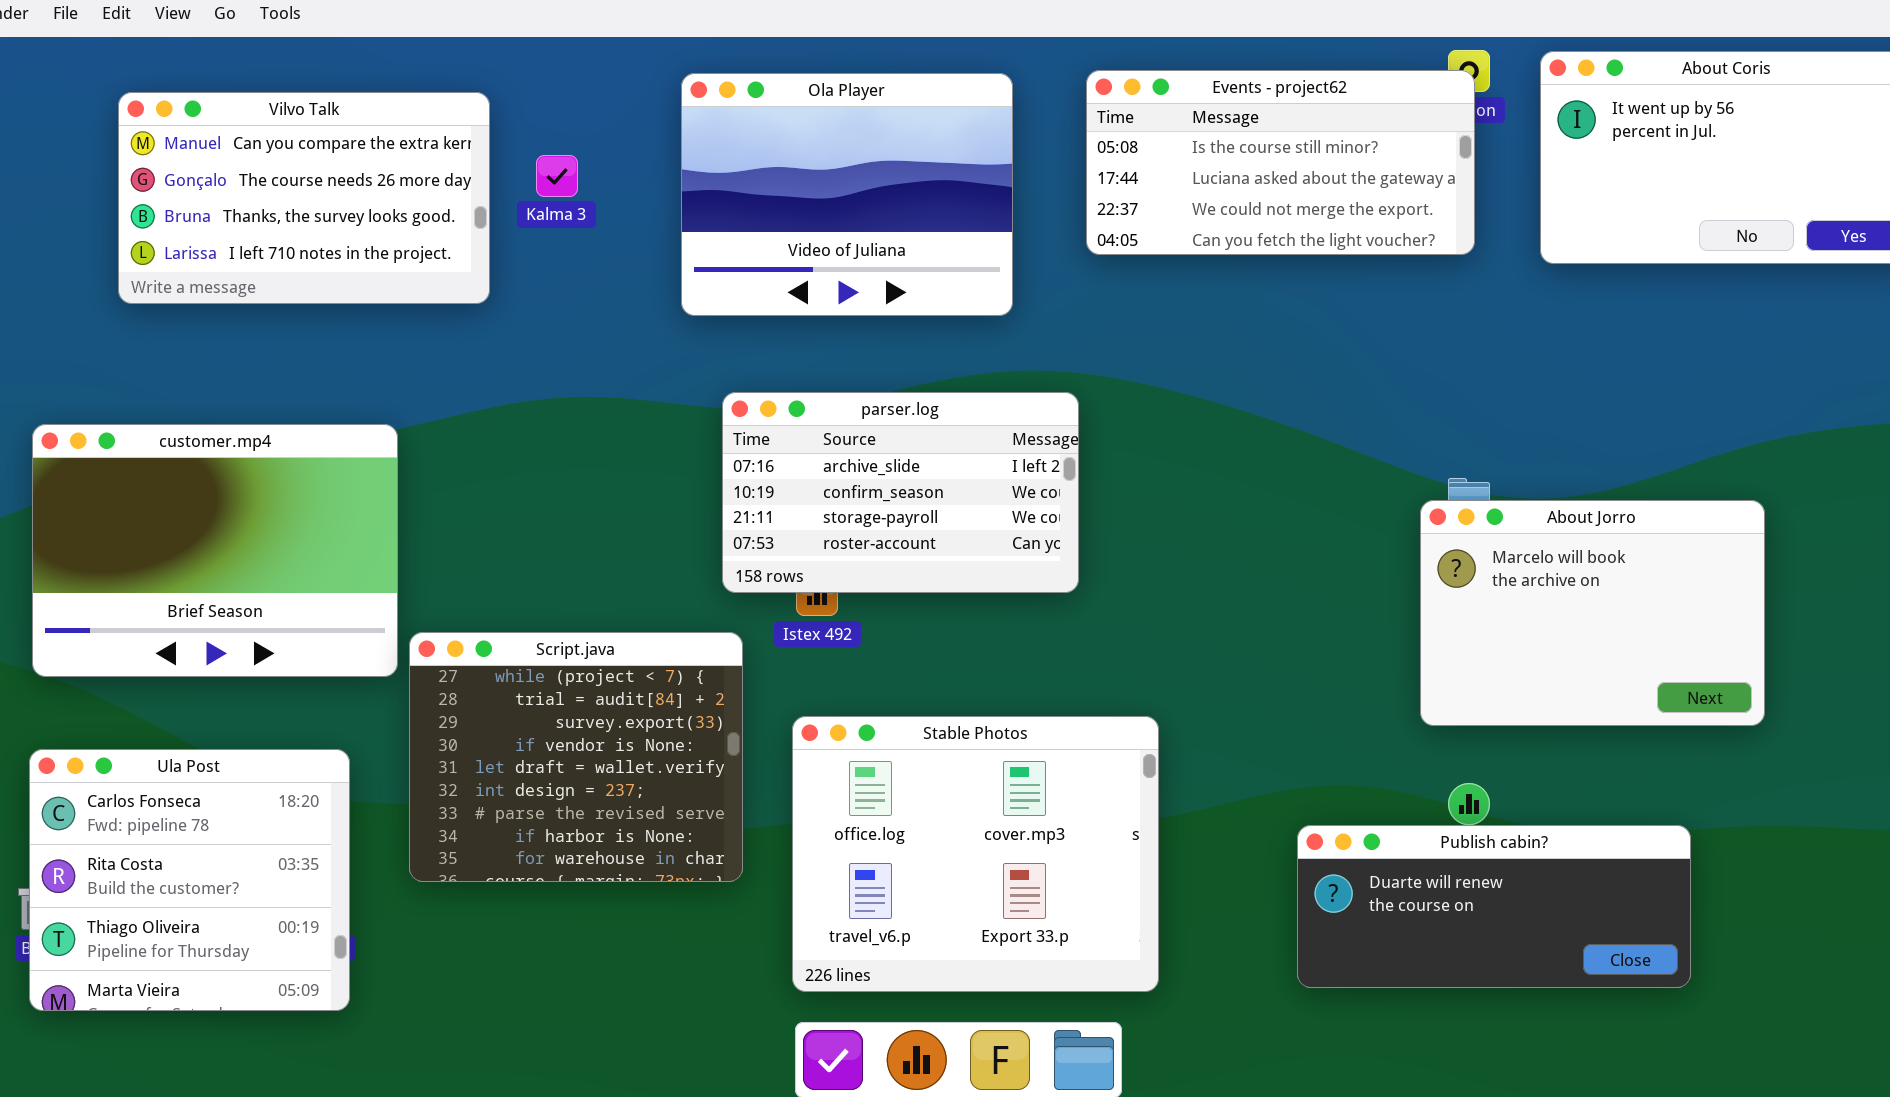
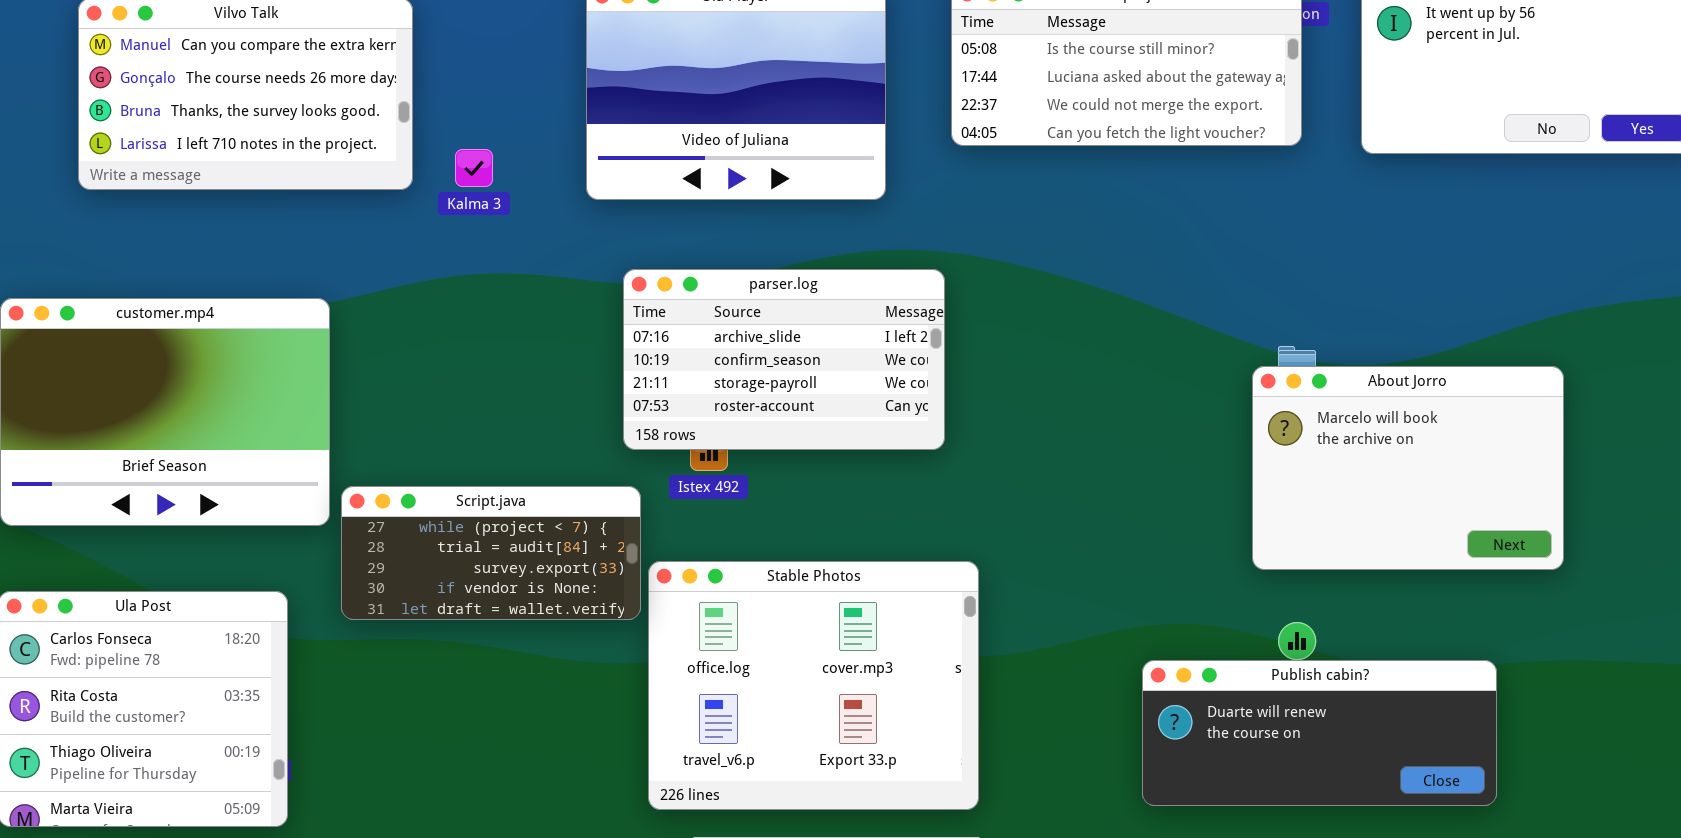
Kalma 3: [536,155,578,197] -> [455,149,493,187], moved
Script.java: [409,632,743,882] -> [341,486,641,620], resized
Stable Photos: [792,716,1159,992] -> [648,561,979,810], moved

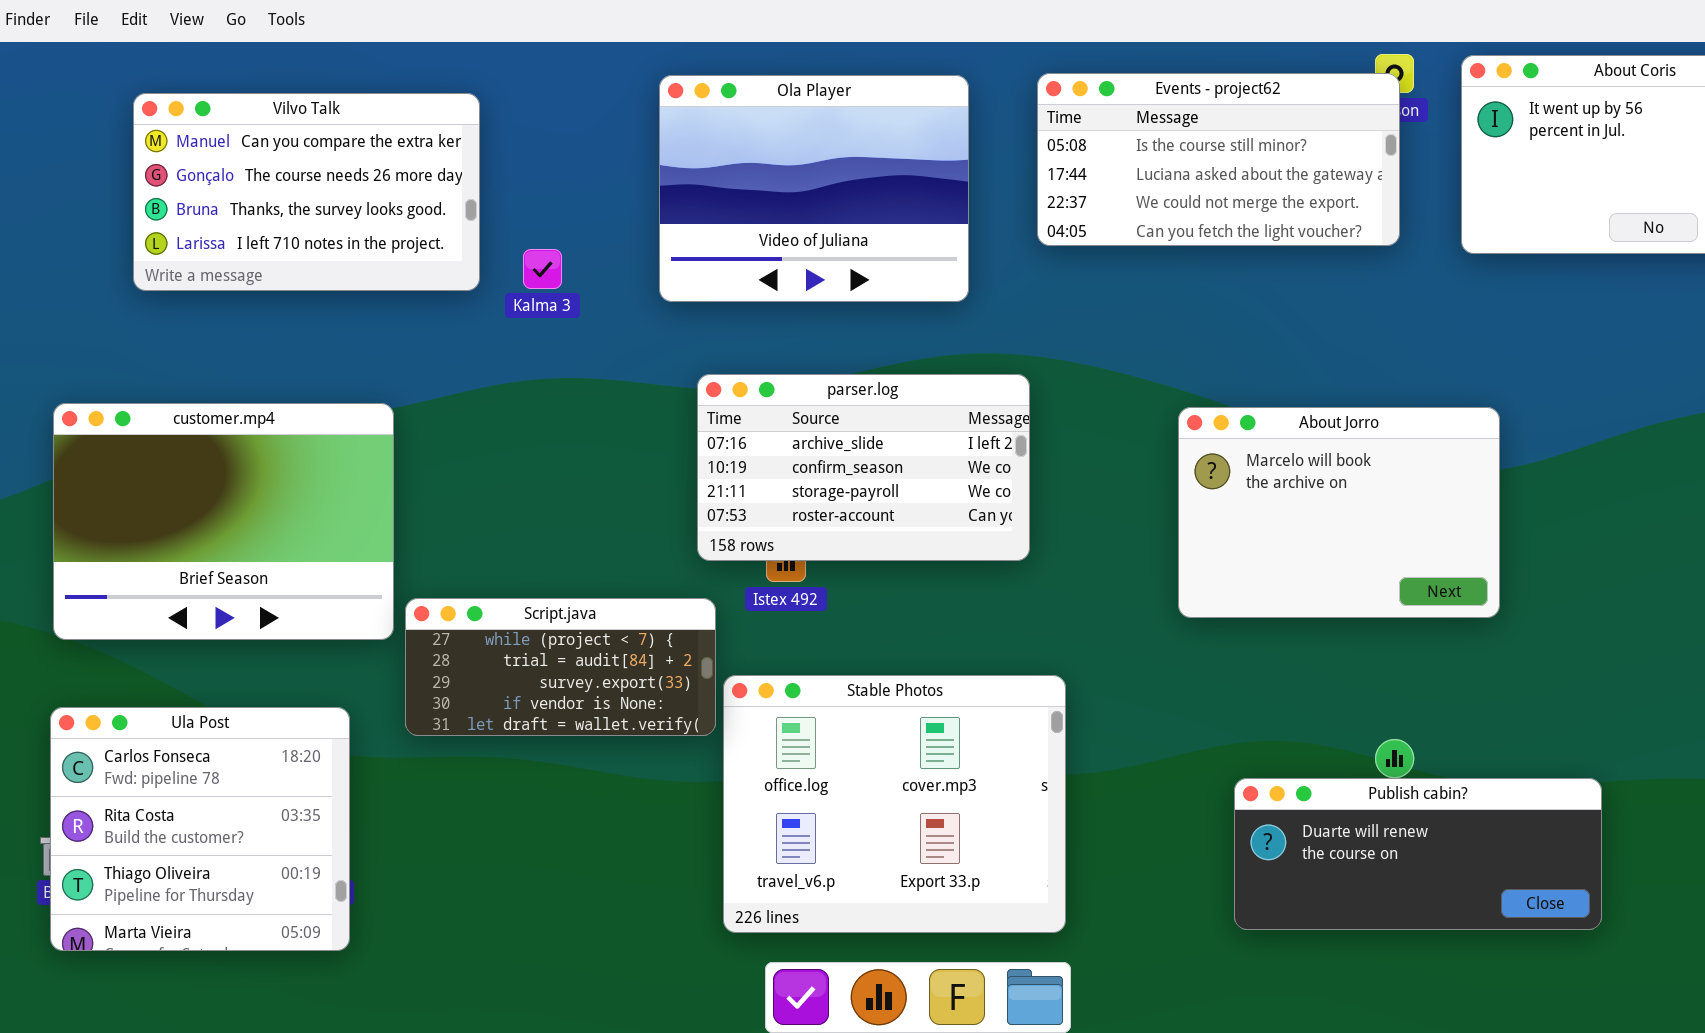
About Jorro: [1252,366,1564,570] -> [1178,407,1500,618], moved

